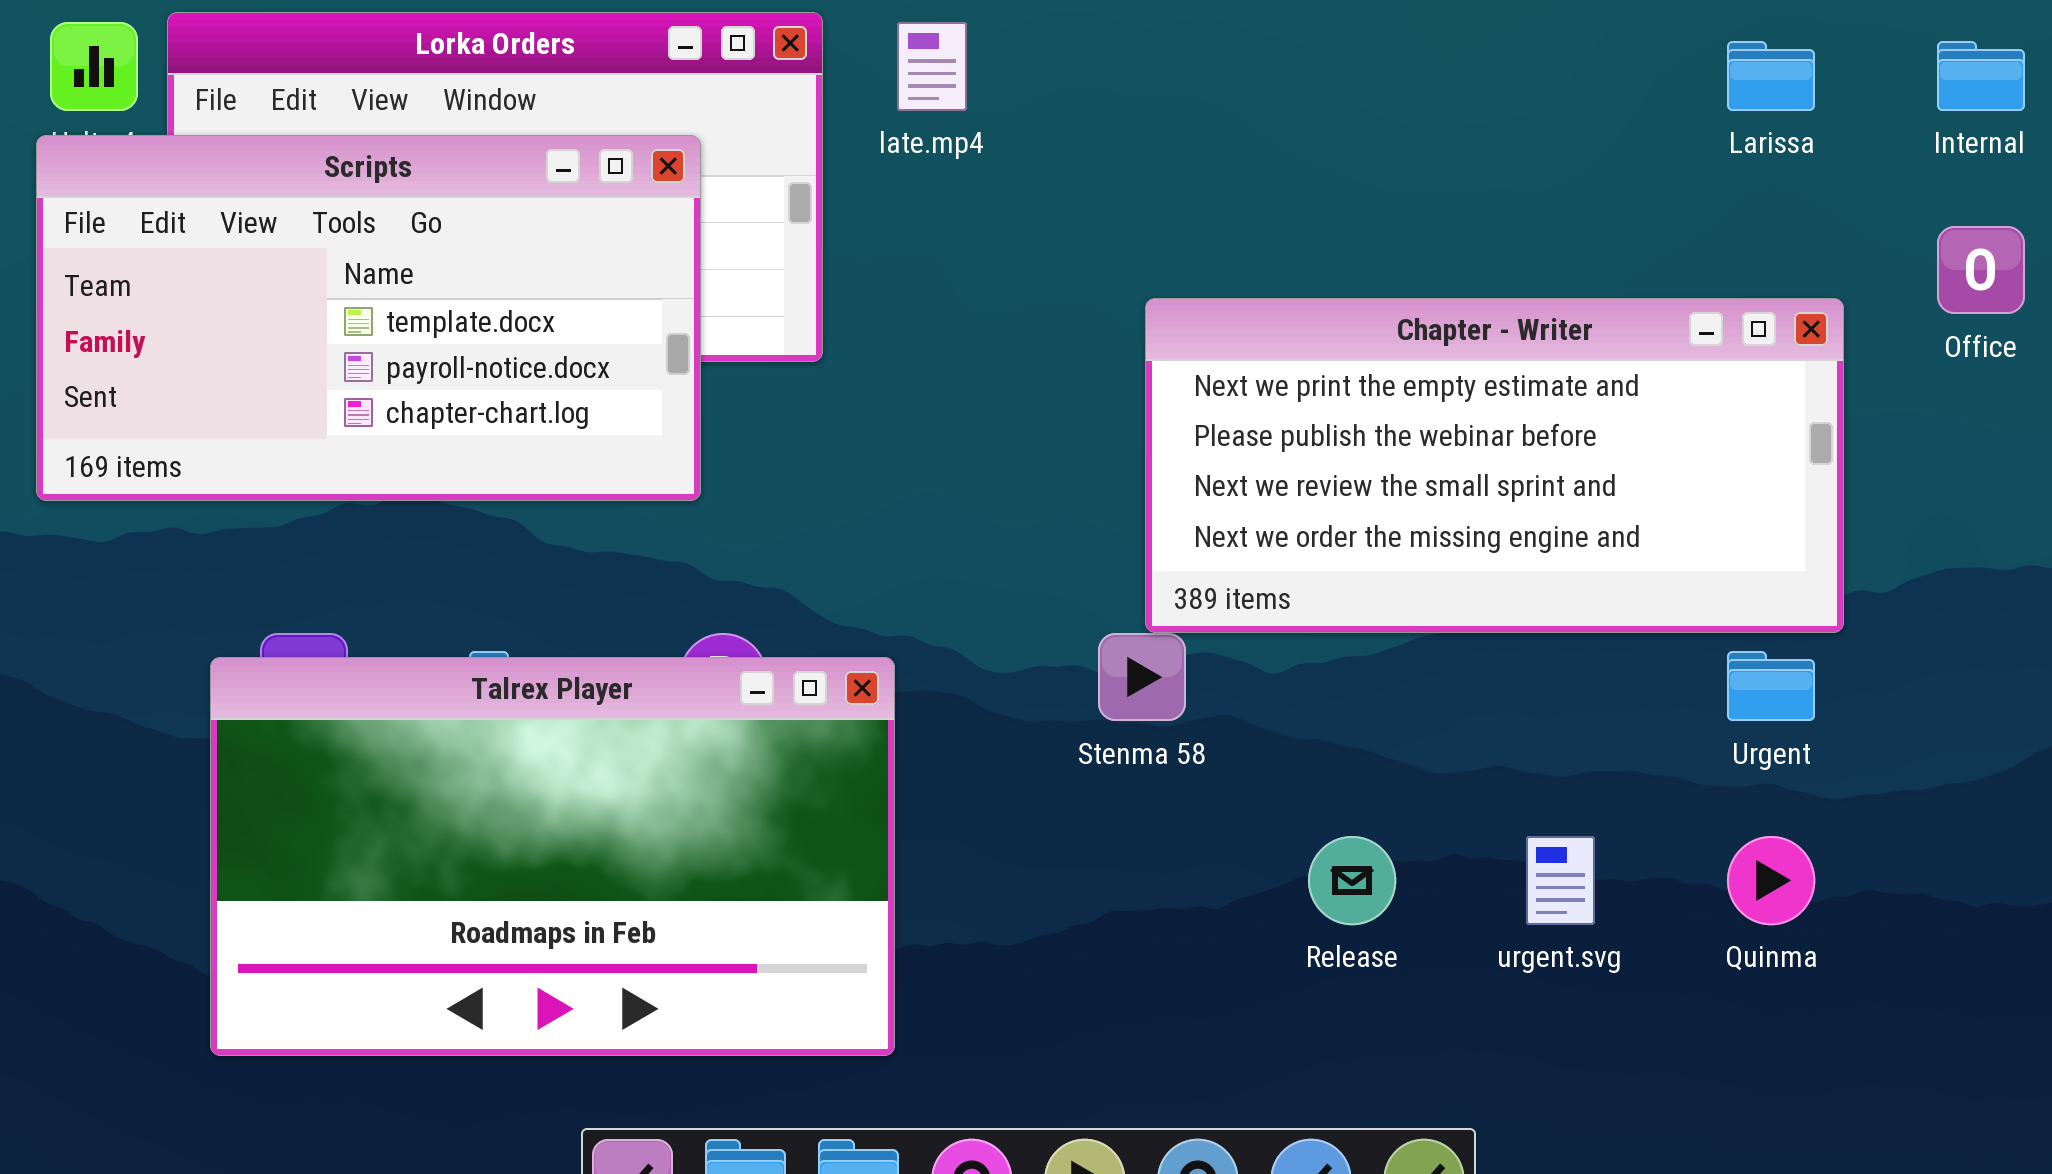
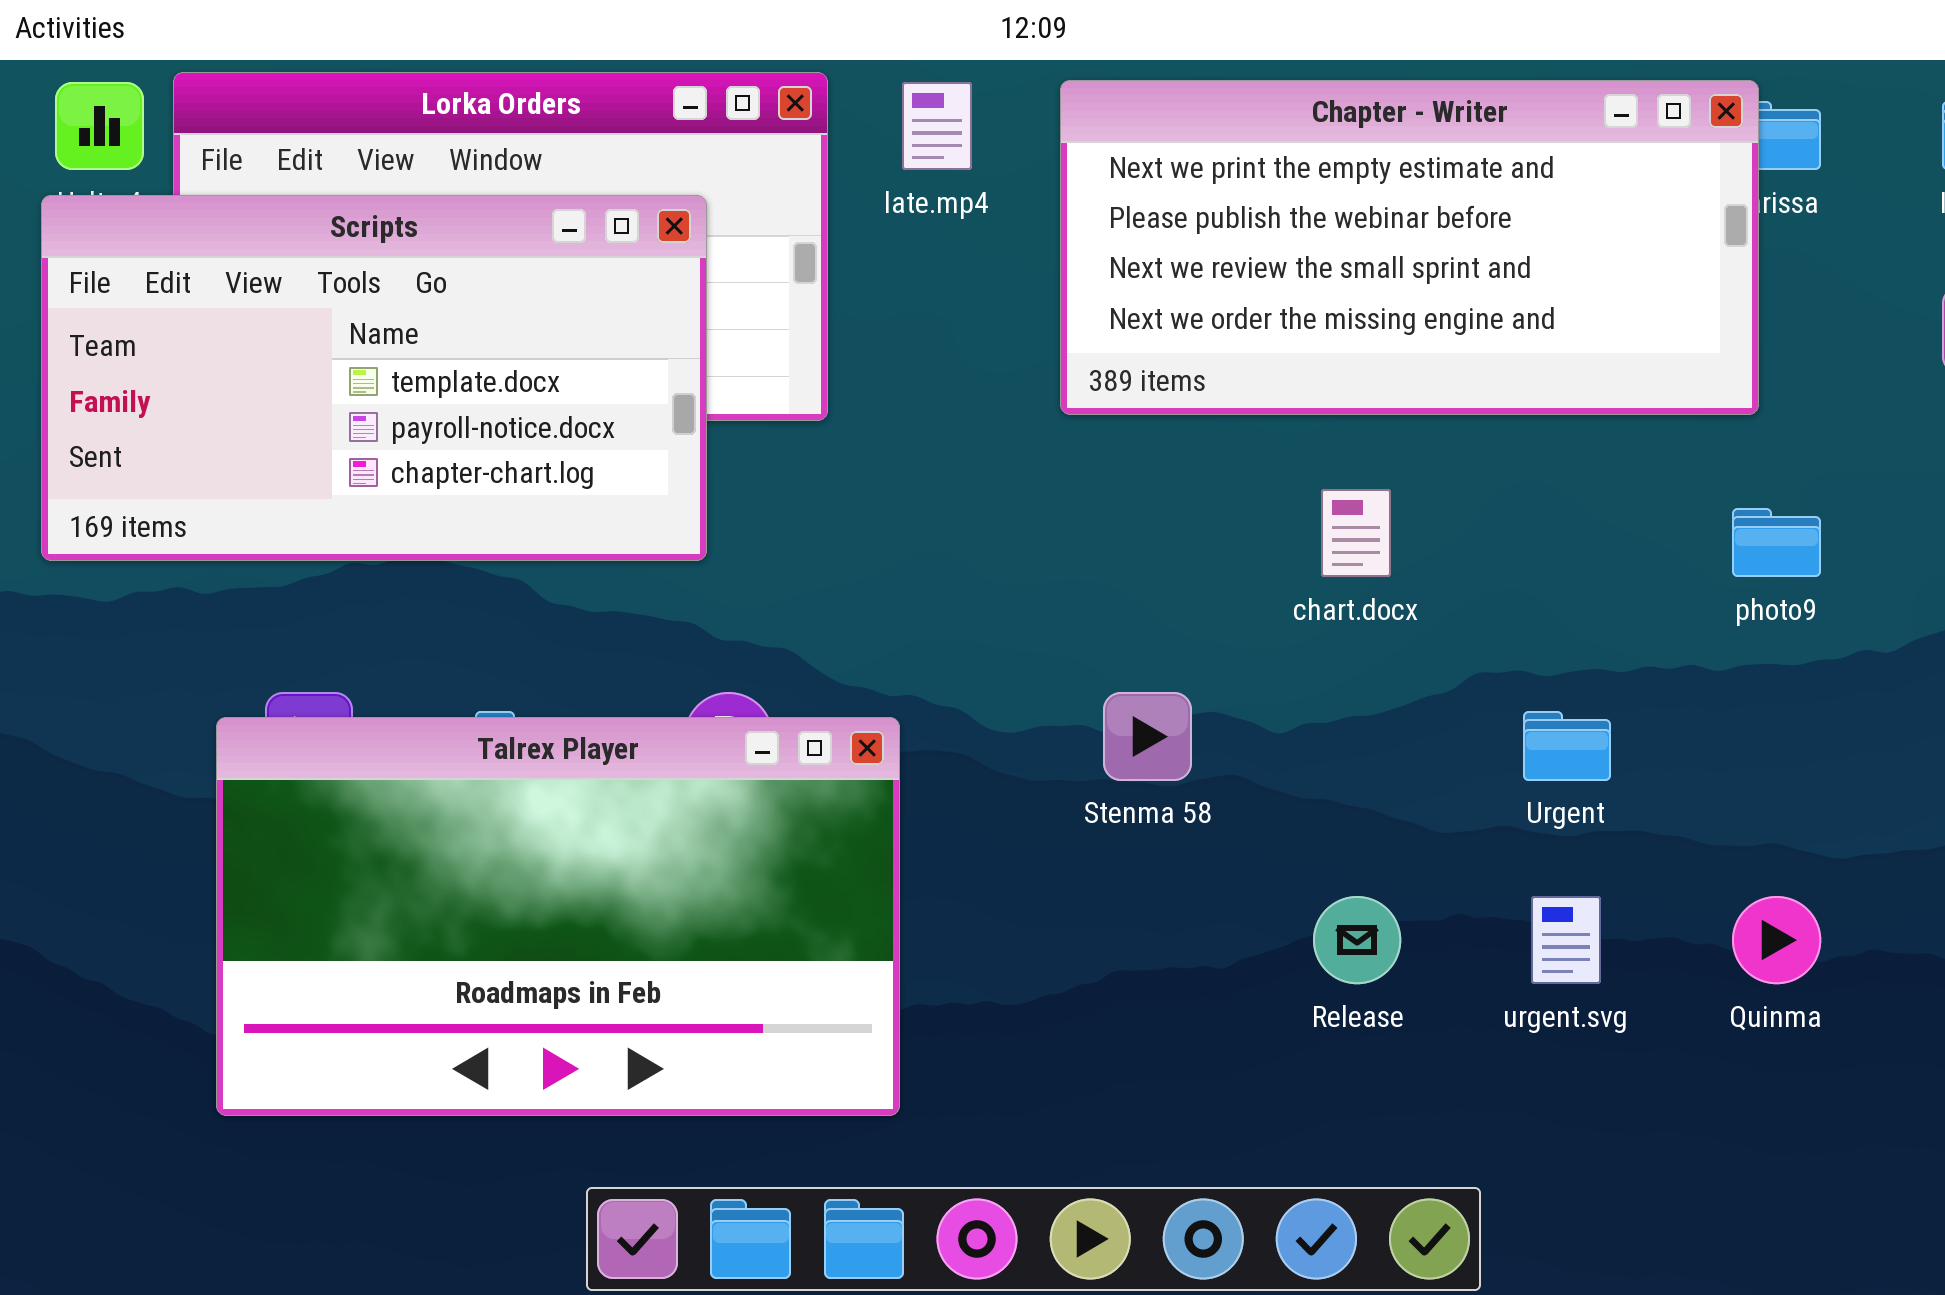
Chapter - Writer: [1145,298,1844,633] -> [1060,80,1759,415], moved
Urgent: [1727,651,1815,721] -> [1523,711,1611,781], moved

